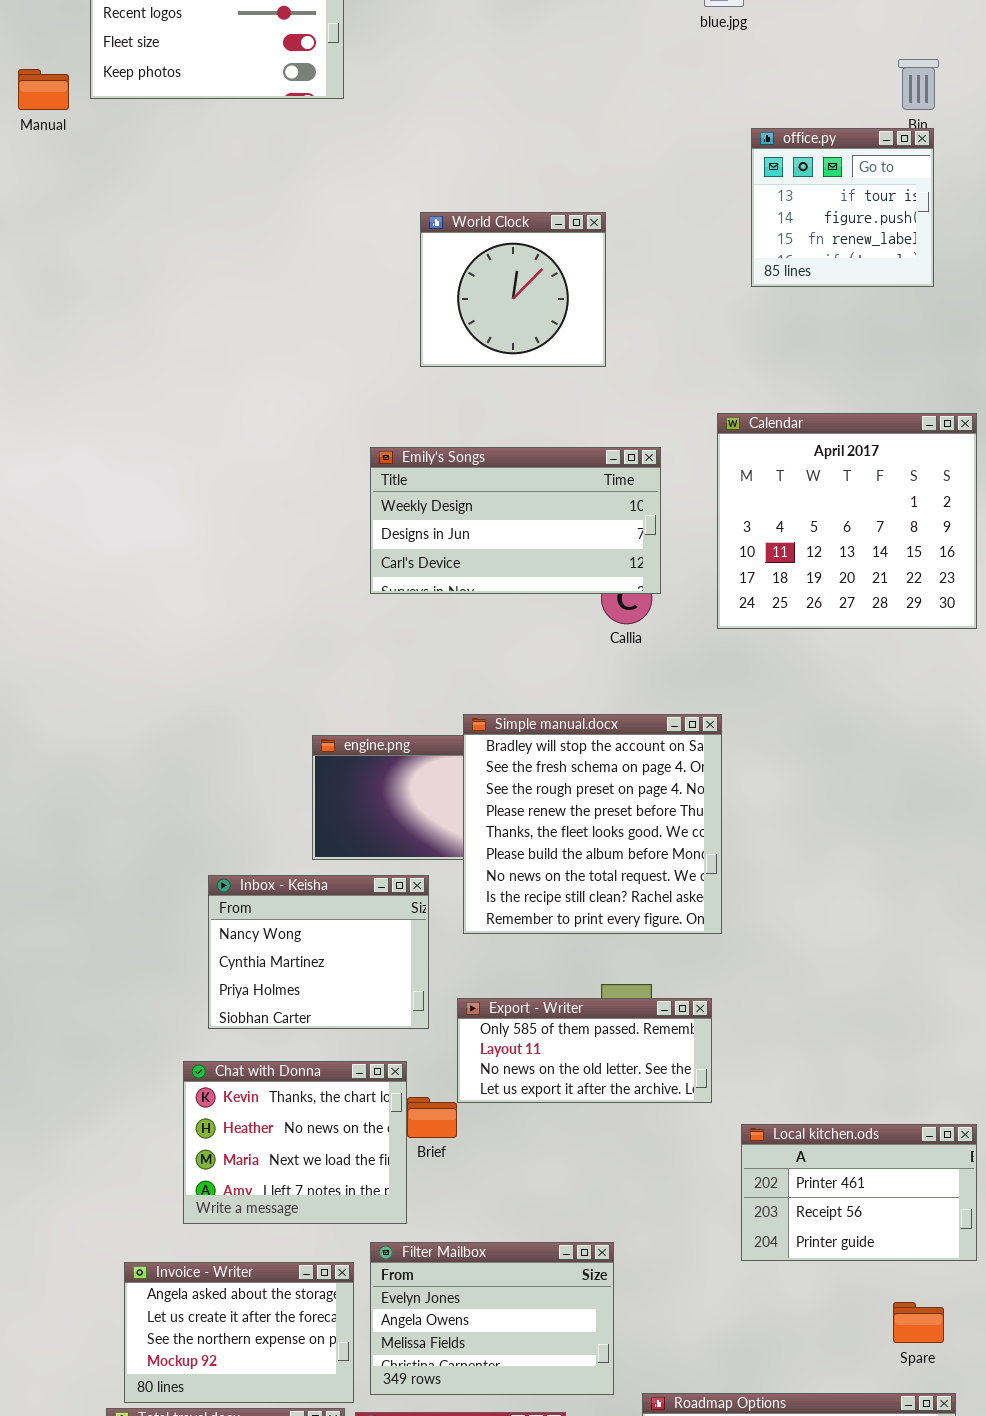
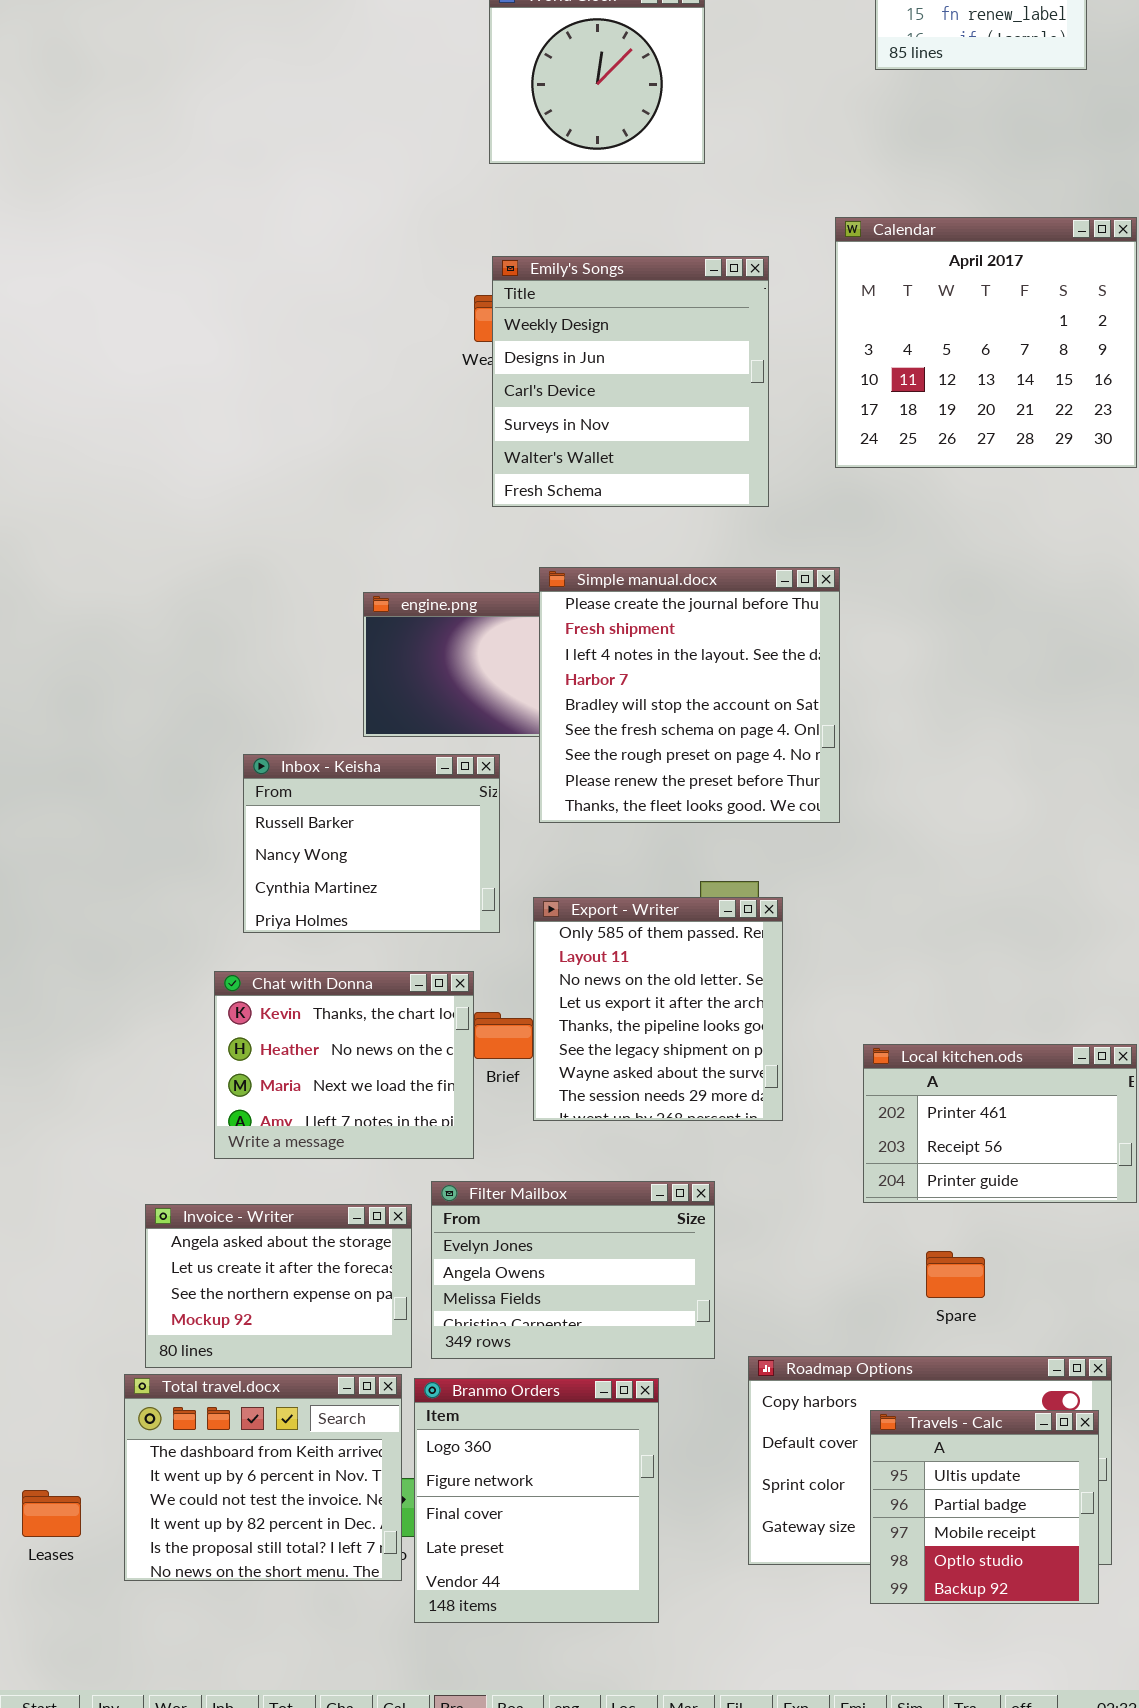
Emily's Songs: [370,447,661,594] -> [492,256,769,507], resized
Simple manual.docx: [463,714,722,934] -> [539,567,840,823], scrolled up 4 rows
Inbox - Keisha: [208,875,429,1029] -> [243,754,500,933], scrolled up 1 row
Export - Writer: [457,998,712,1103] -> [533,897,783,1121], resized
Spare: [893,1302,944,1343] -> [926,1251,985,1298], moved

